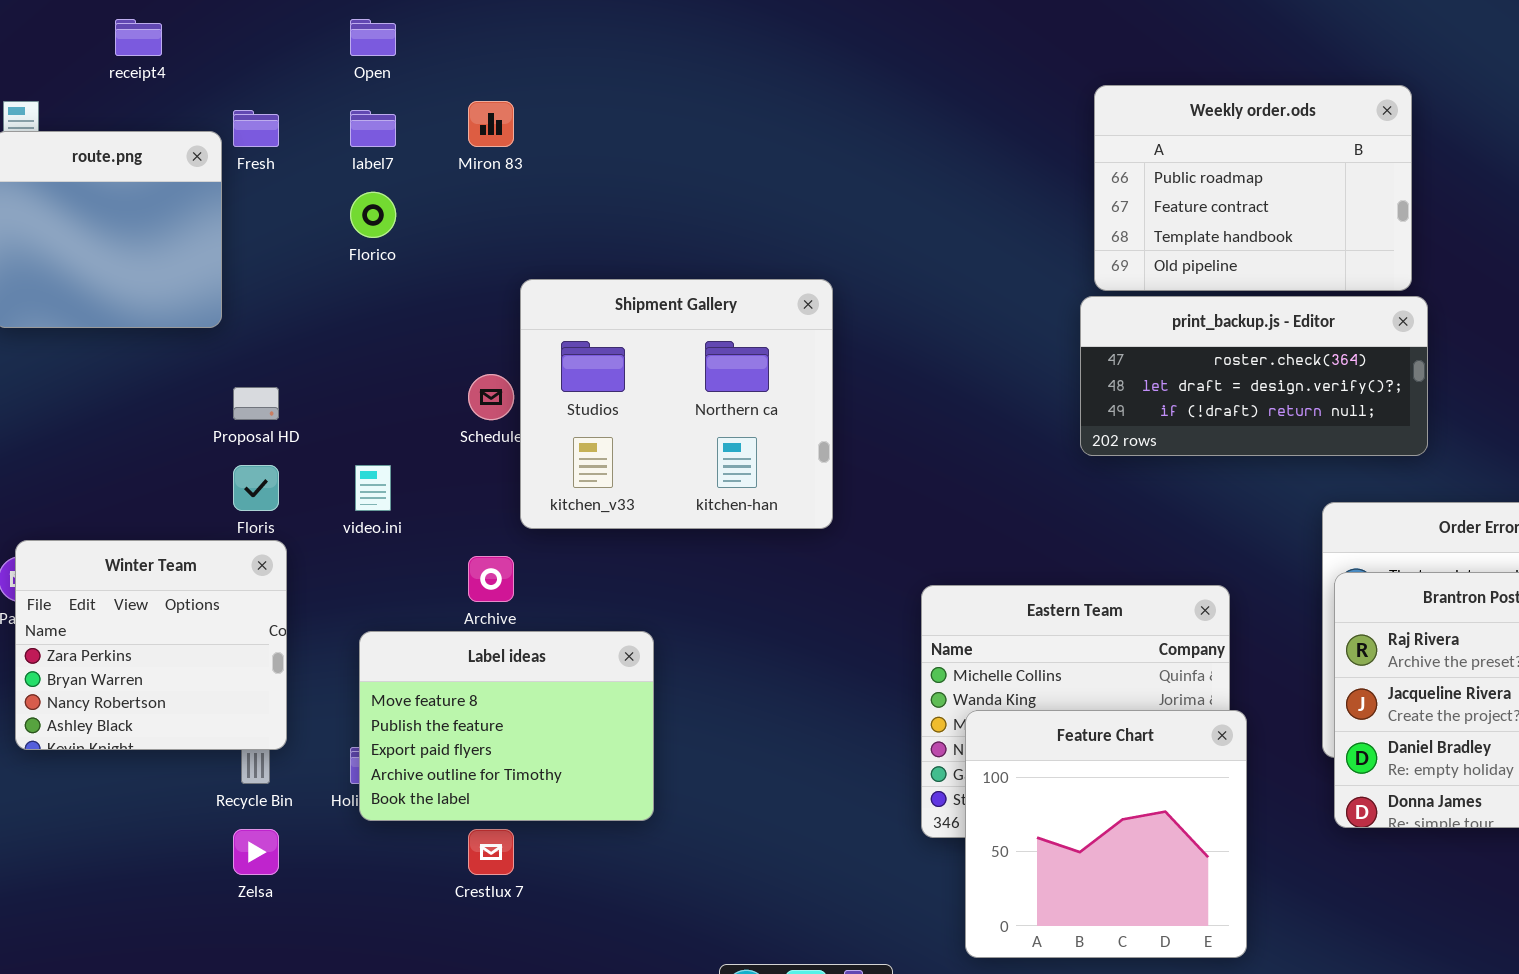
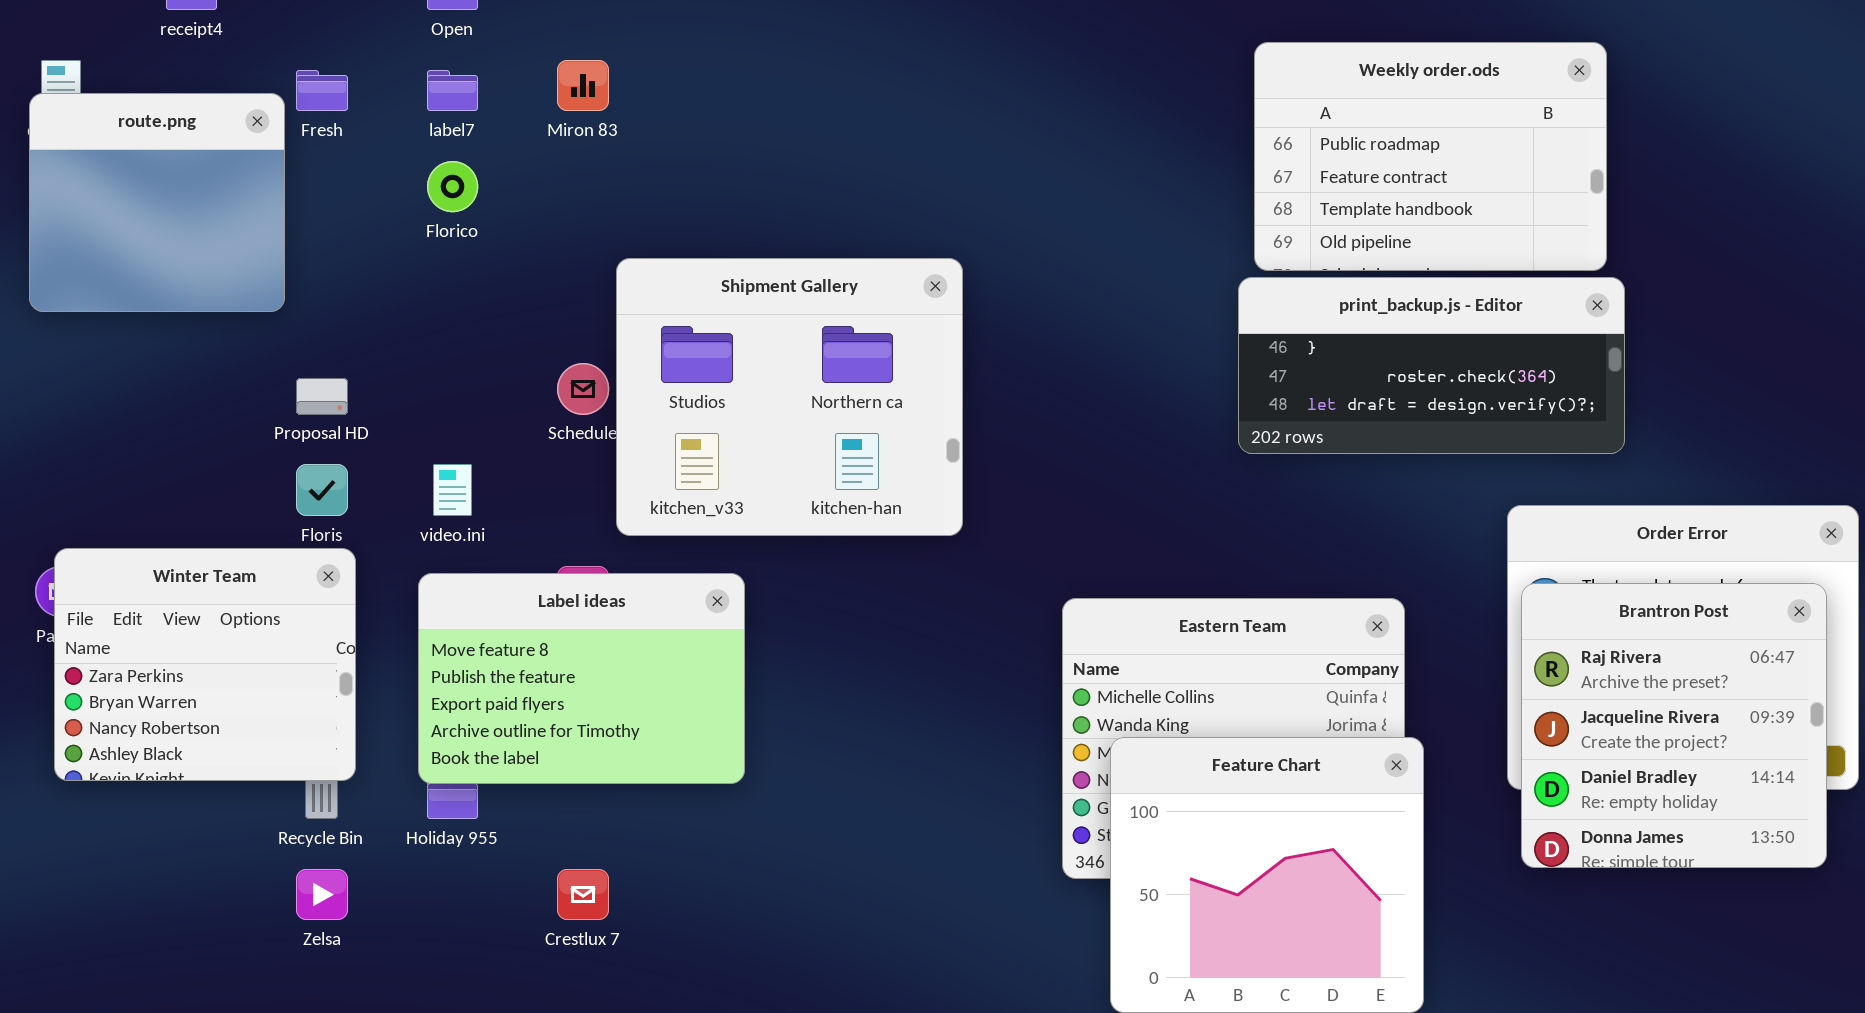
print_backup.js - Editor: [1080,296,1428,456] -> [1238,277,1625,454], scrolled up 1 row
Label ideas: [359,631,654,821] -> [418,573,745,784], moved

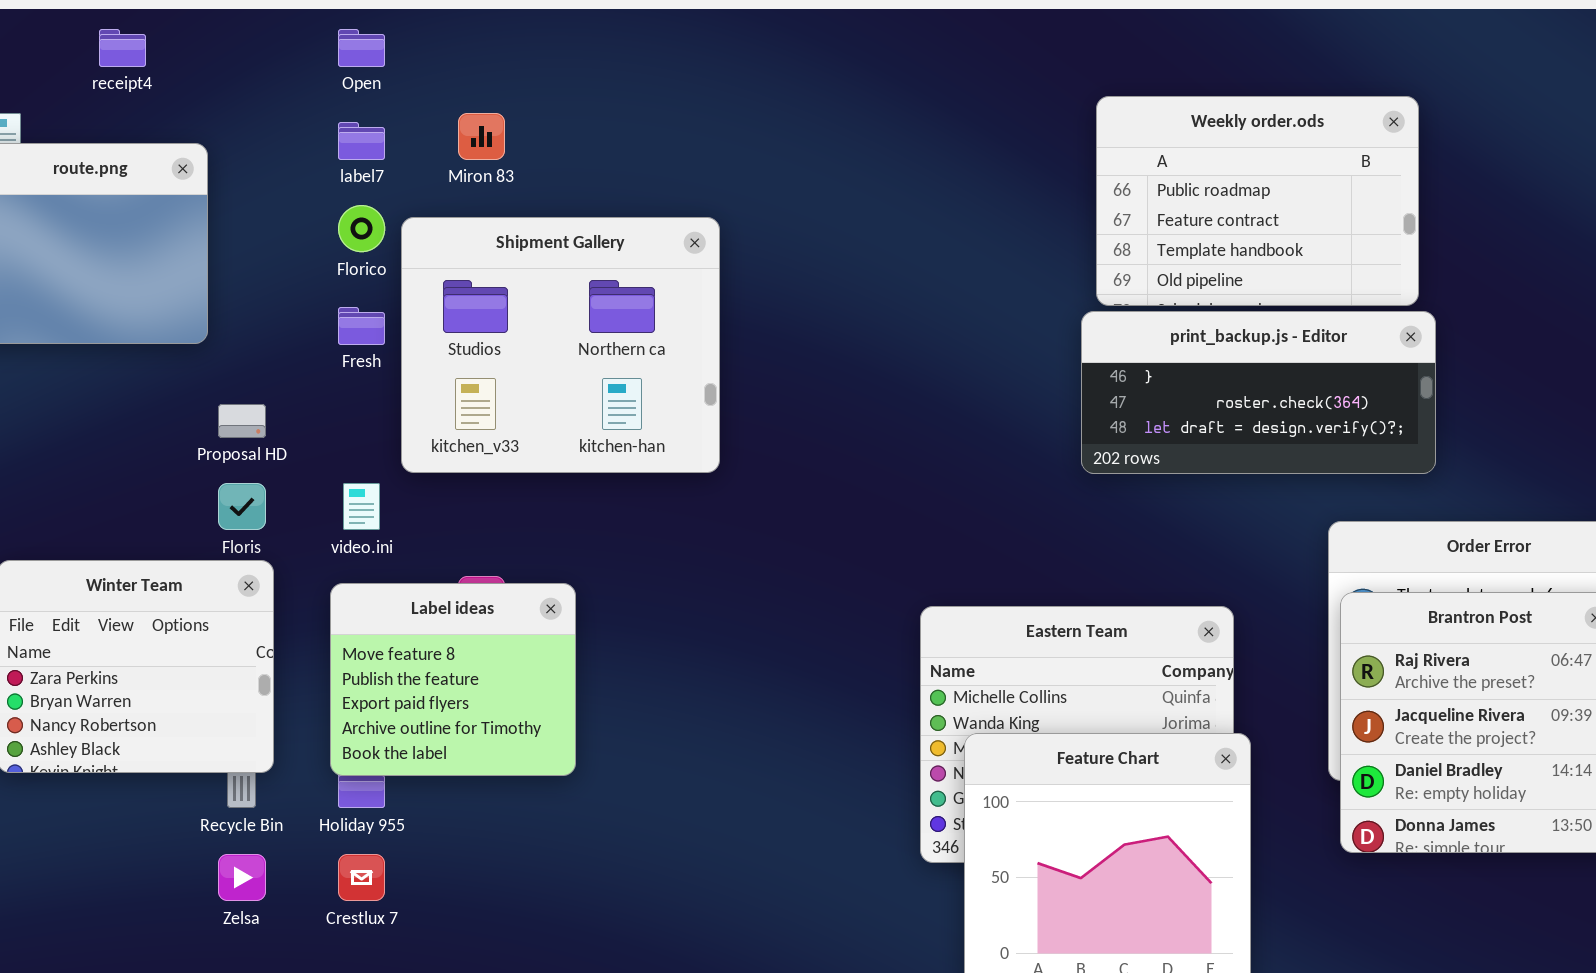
Fresh: [296,70,348,111] -> [338,307,385,345], moved
Shipment Gallery: [616,258,963,536] -> [401,217,720,473], moved
Label ideas: [418,573,745,784] -> [330,583,576,776], resized
Crestlux 7: [557,869,609,920] -> [338,854,385,901], moved

